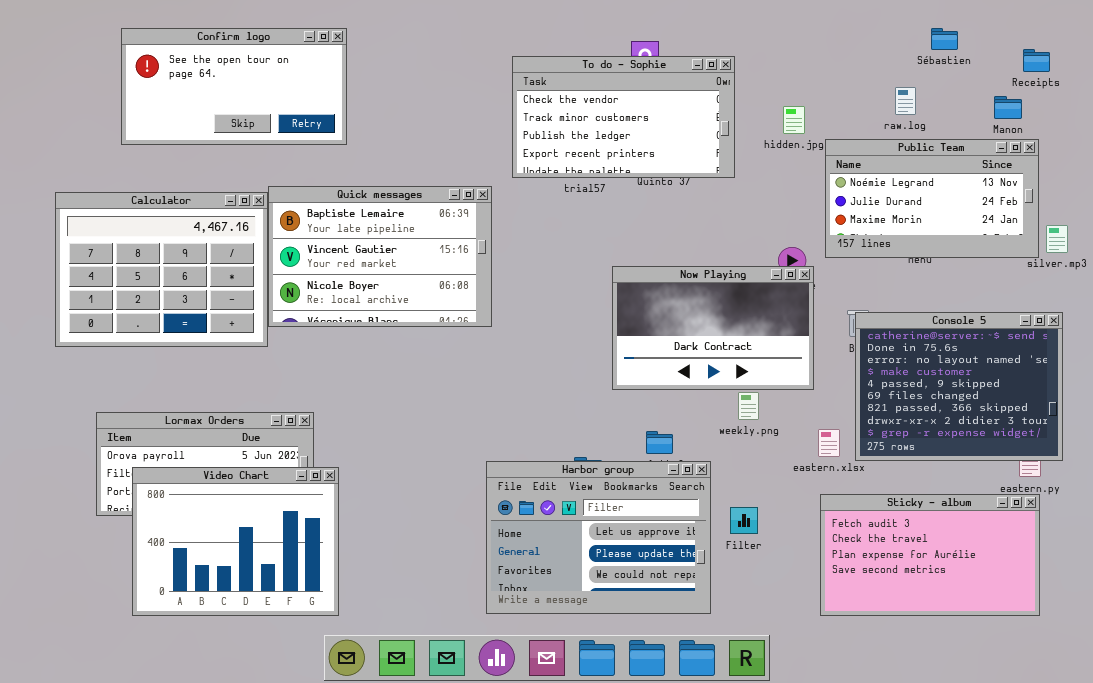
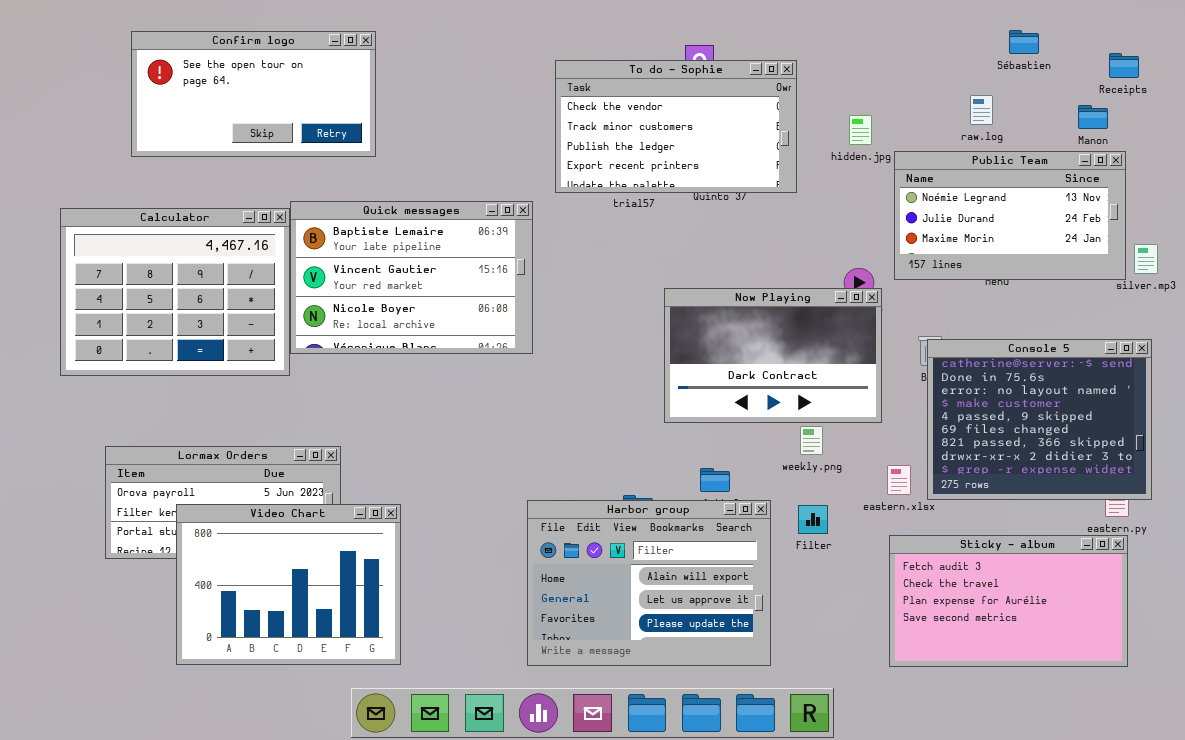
Harbor group: [486,461,711,614] -> [527,500,771,666], scrolled up 1 row
Video Chart: [132,467,339,616] -> [176,504,401,665], moved
Filter: [730,507,758,534] -> [798,505,828,534], moved

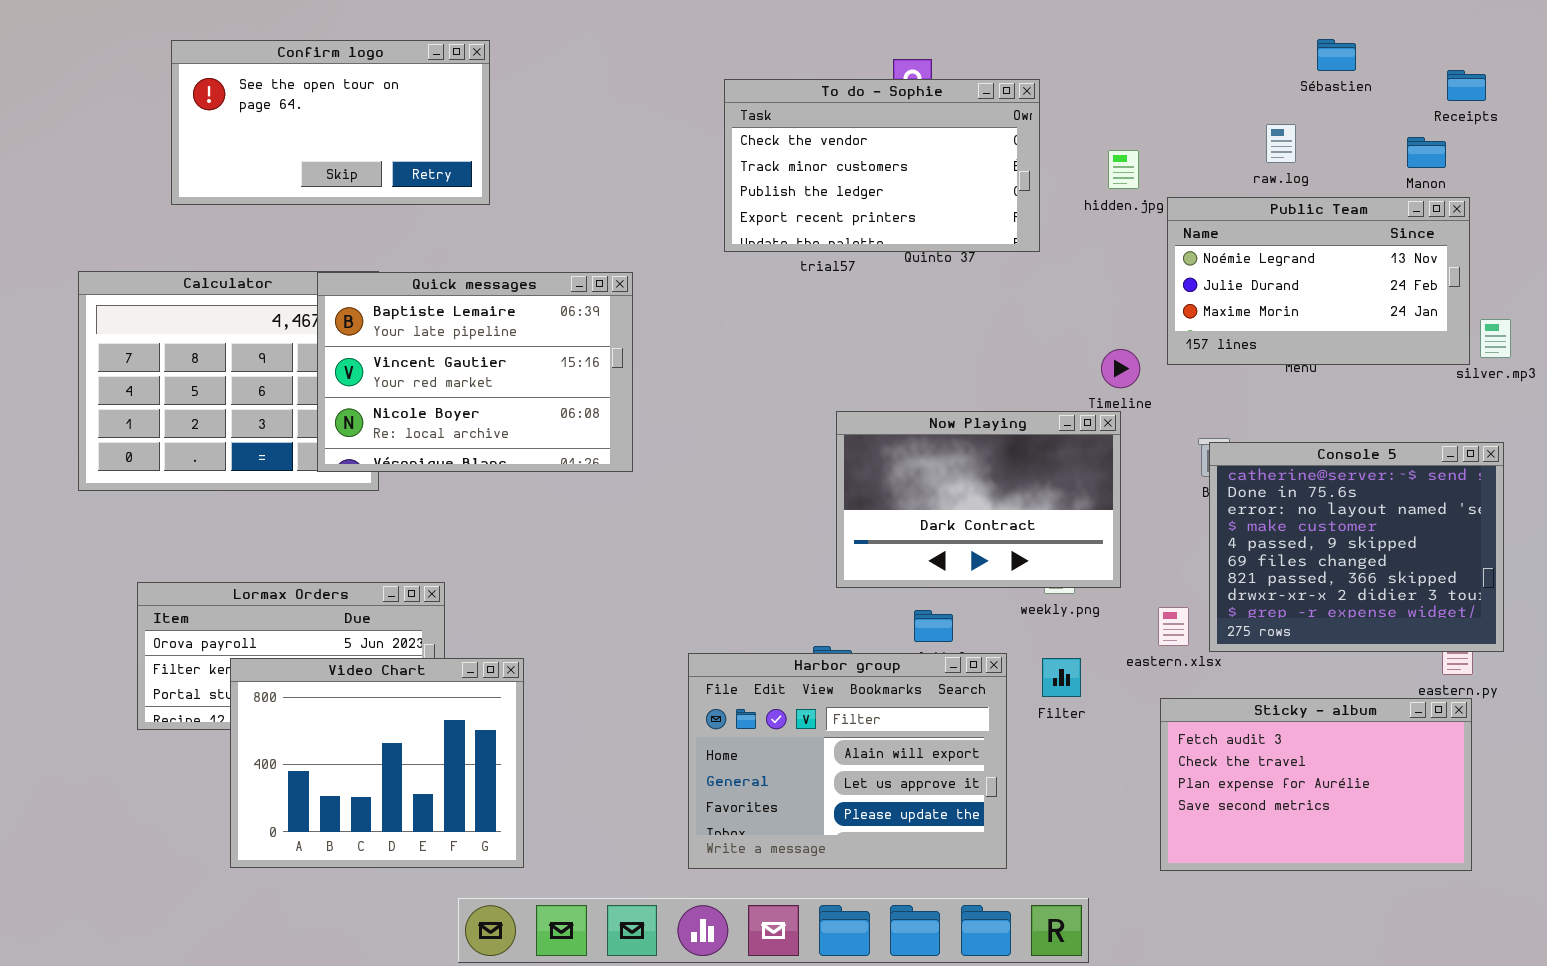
Quick messages: [290,201,533,354] -> [317,272,633,472], moved
Now Playing: [664,288,882,423] -> [836,411,1121,588], moved

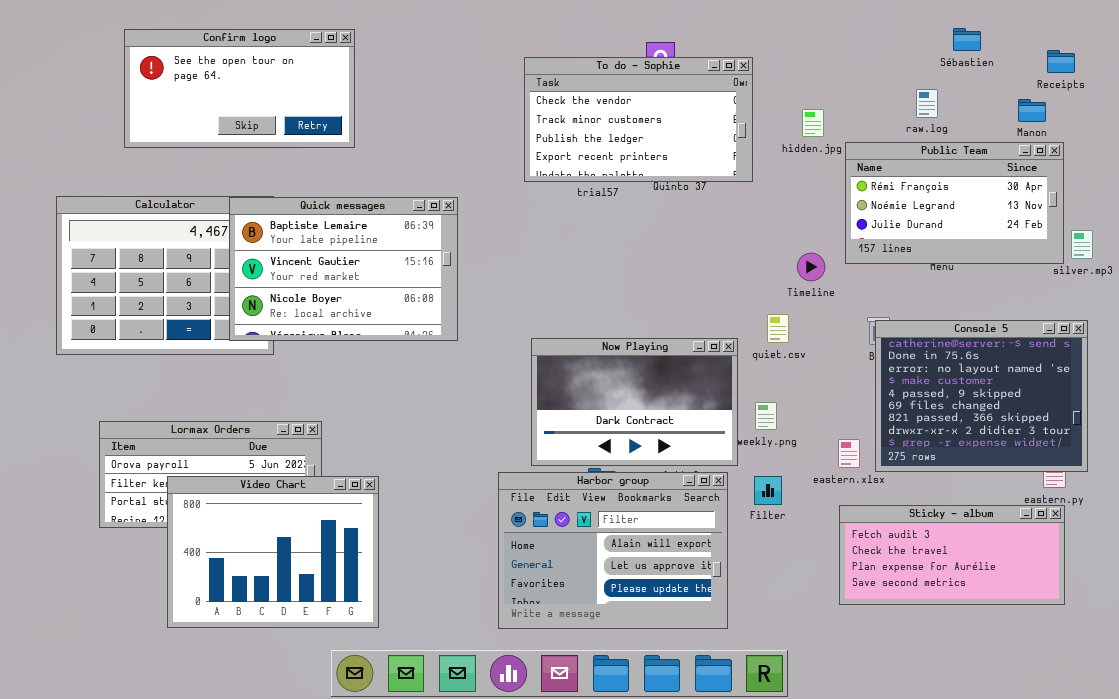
Public Team: [1167,197,1470,365] -> [845,142,1064,264], scrolled up 1 row
Now Playing: [836,411,1121,588] -> [531,338,738,466], moved
Sticky - album: [1160,698,1472,871] -> [839,505,1065,605], resized

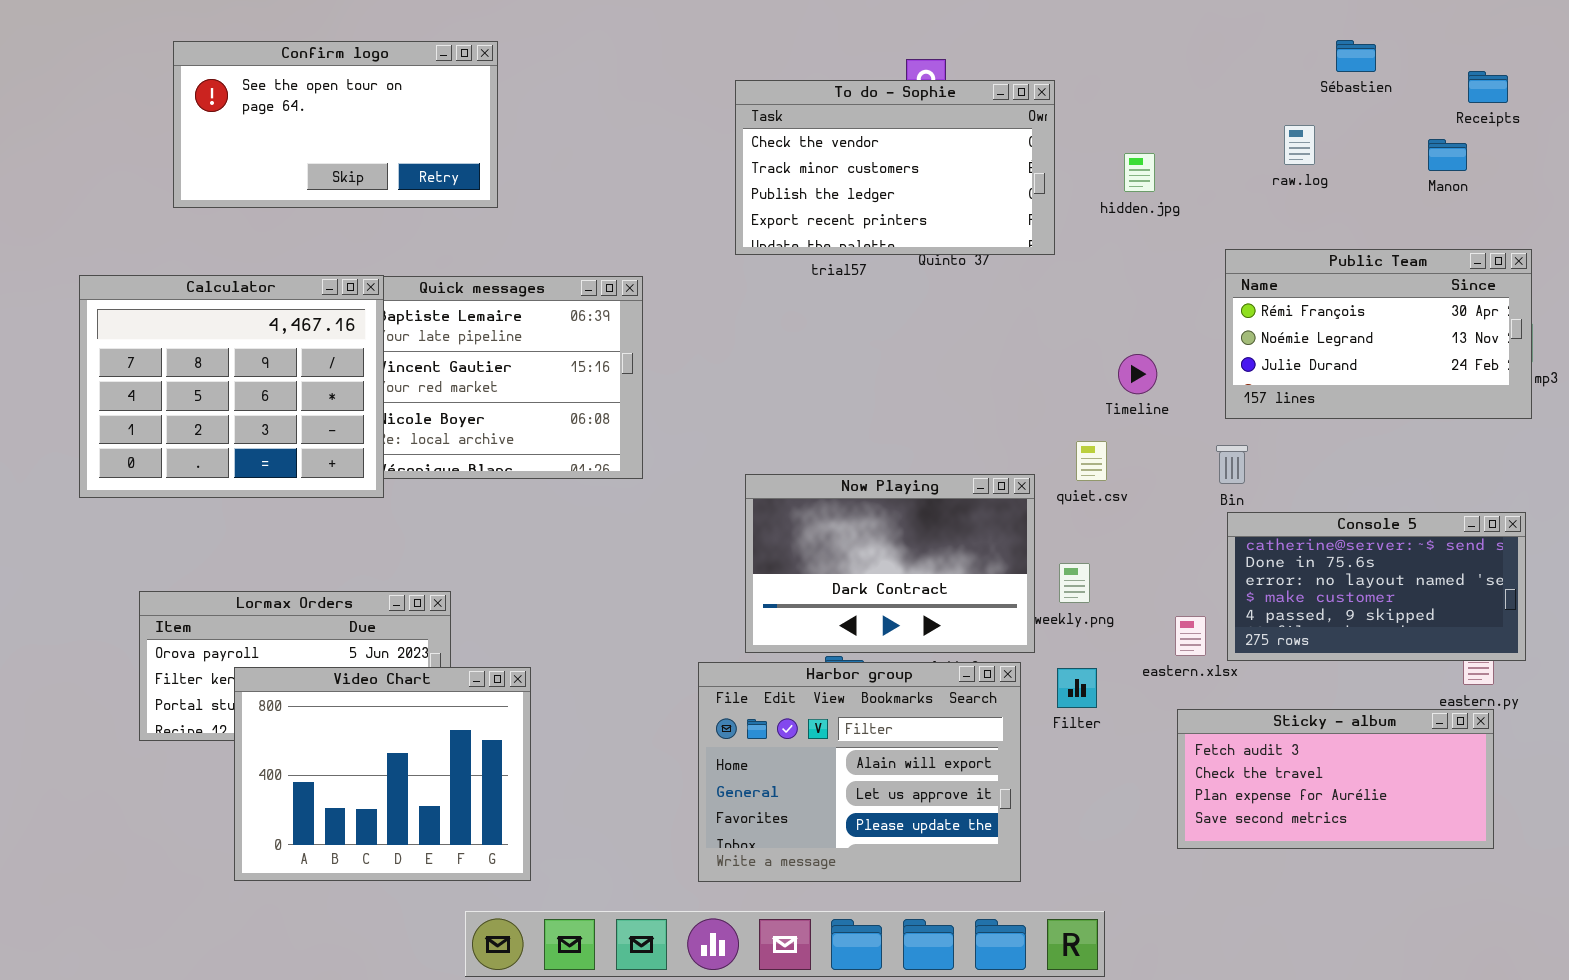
Public Team: [845,142,1064,264] -> [1225,249,1532,419], moved
Calculator: [56,196,274,355] -> [79,275,384,498], raised
Console 5: [875,320,1088,472] -> [1227,512,1526,661], resized

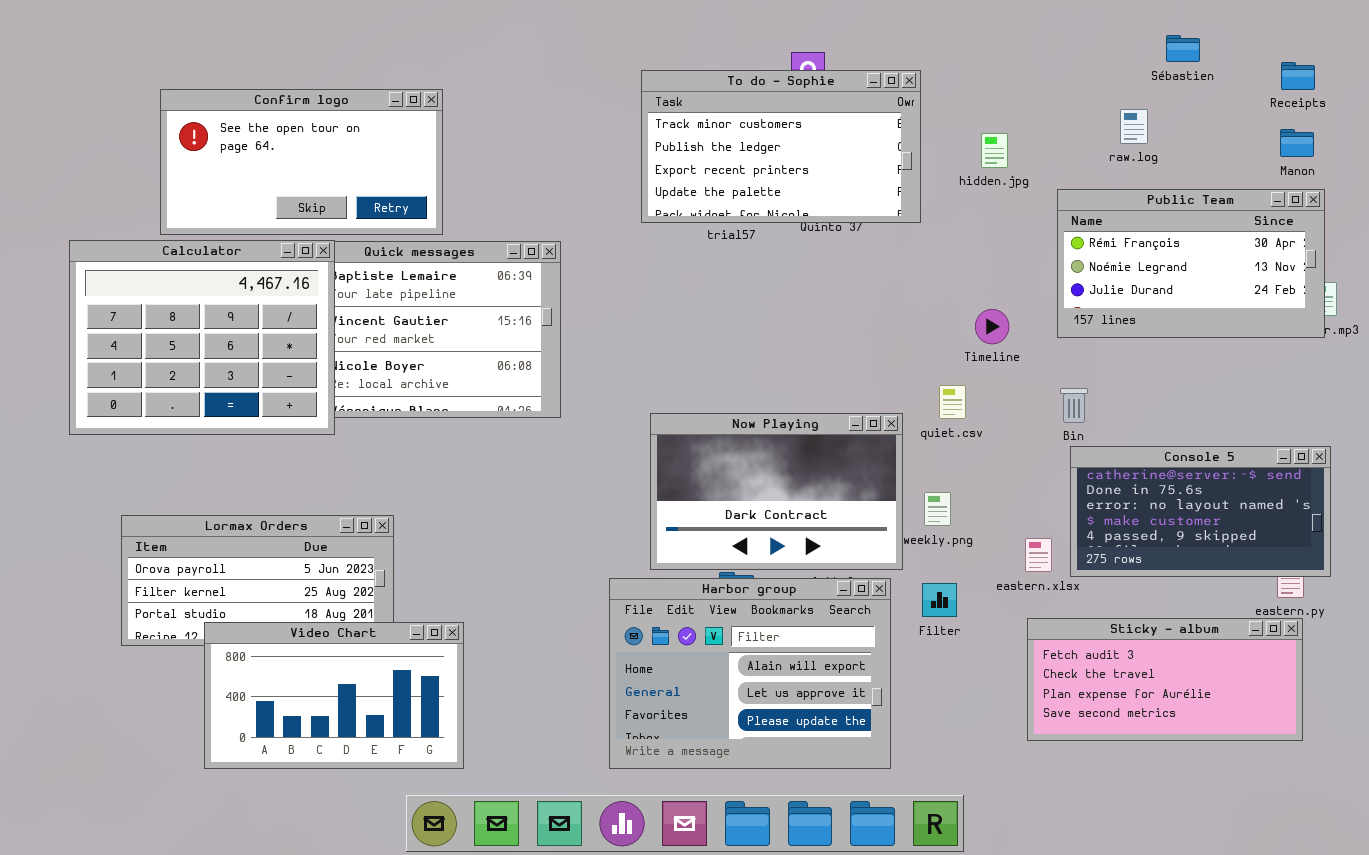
Confirm logo: [173,41,498,208] -> [160,89,443,235], moved
To do - Sophie: [735,80,1055,255] -> [641,70,921,223], scrolled down 1 row
Manon: [1428,139,1467,171] -> [1280,129,1314,157], moved
Public Team: [1225,249,1532,419] -> [1057,189,1325,338], moved
Video Chart: [234,667,531,881] -> [204,622,464,769], resized

